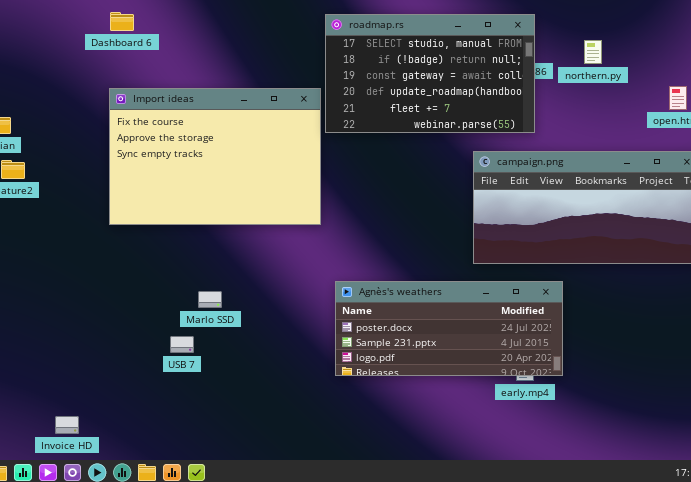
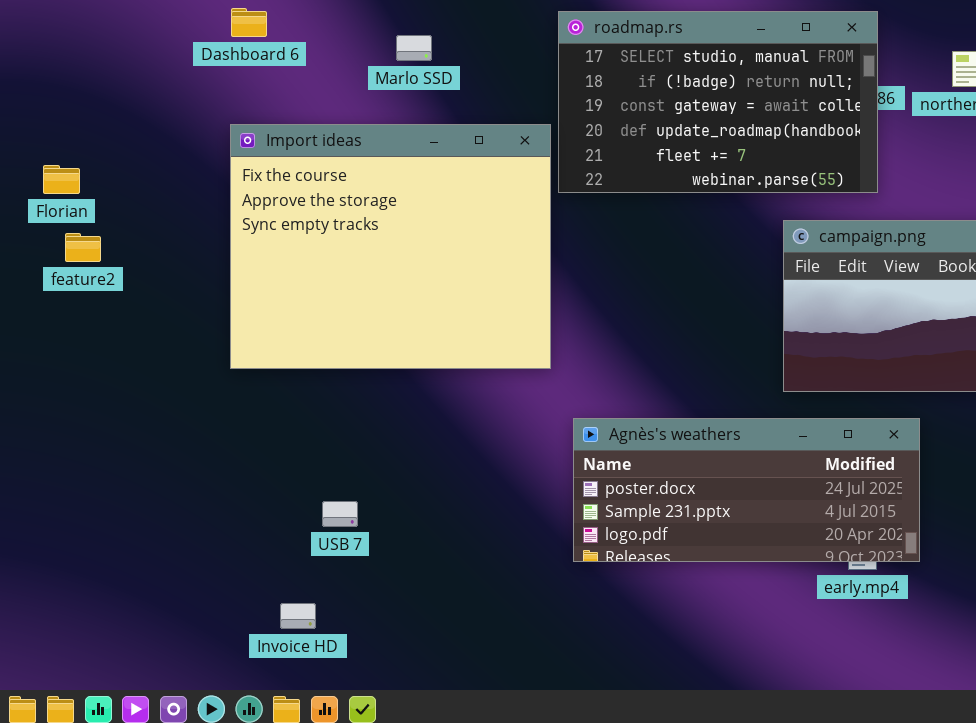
Import ideas: [109,88,321,225] -> [230,124,551,369], resized
Marlo SSD: [198,291,222,308] -> [396,35,432,61], moved
Invoice HD: [55,416,79,434] -> [280,603,316,629], moved

